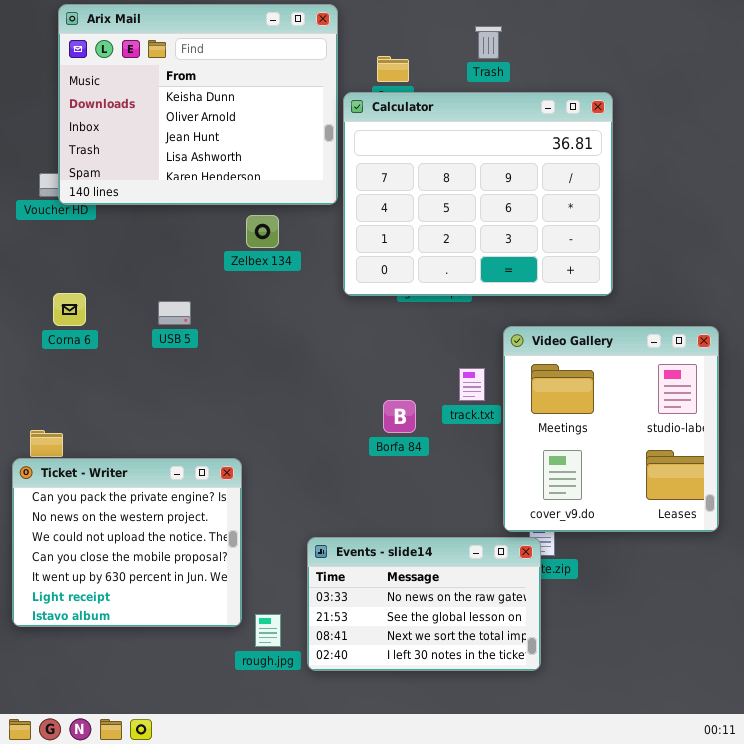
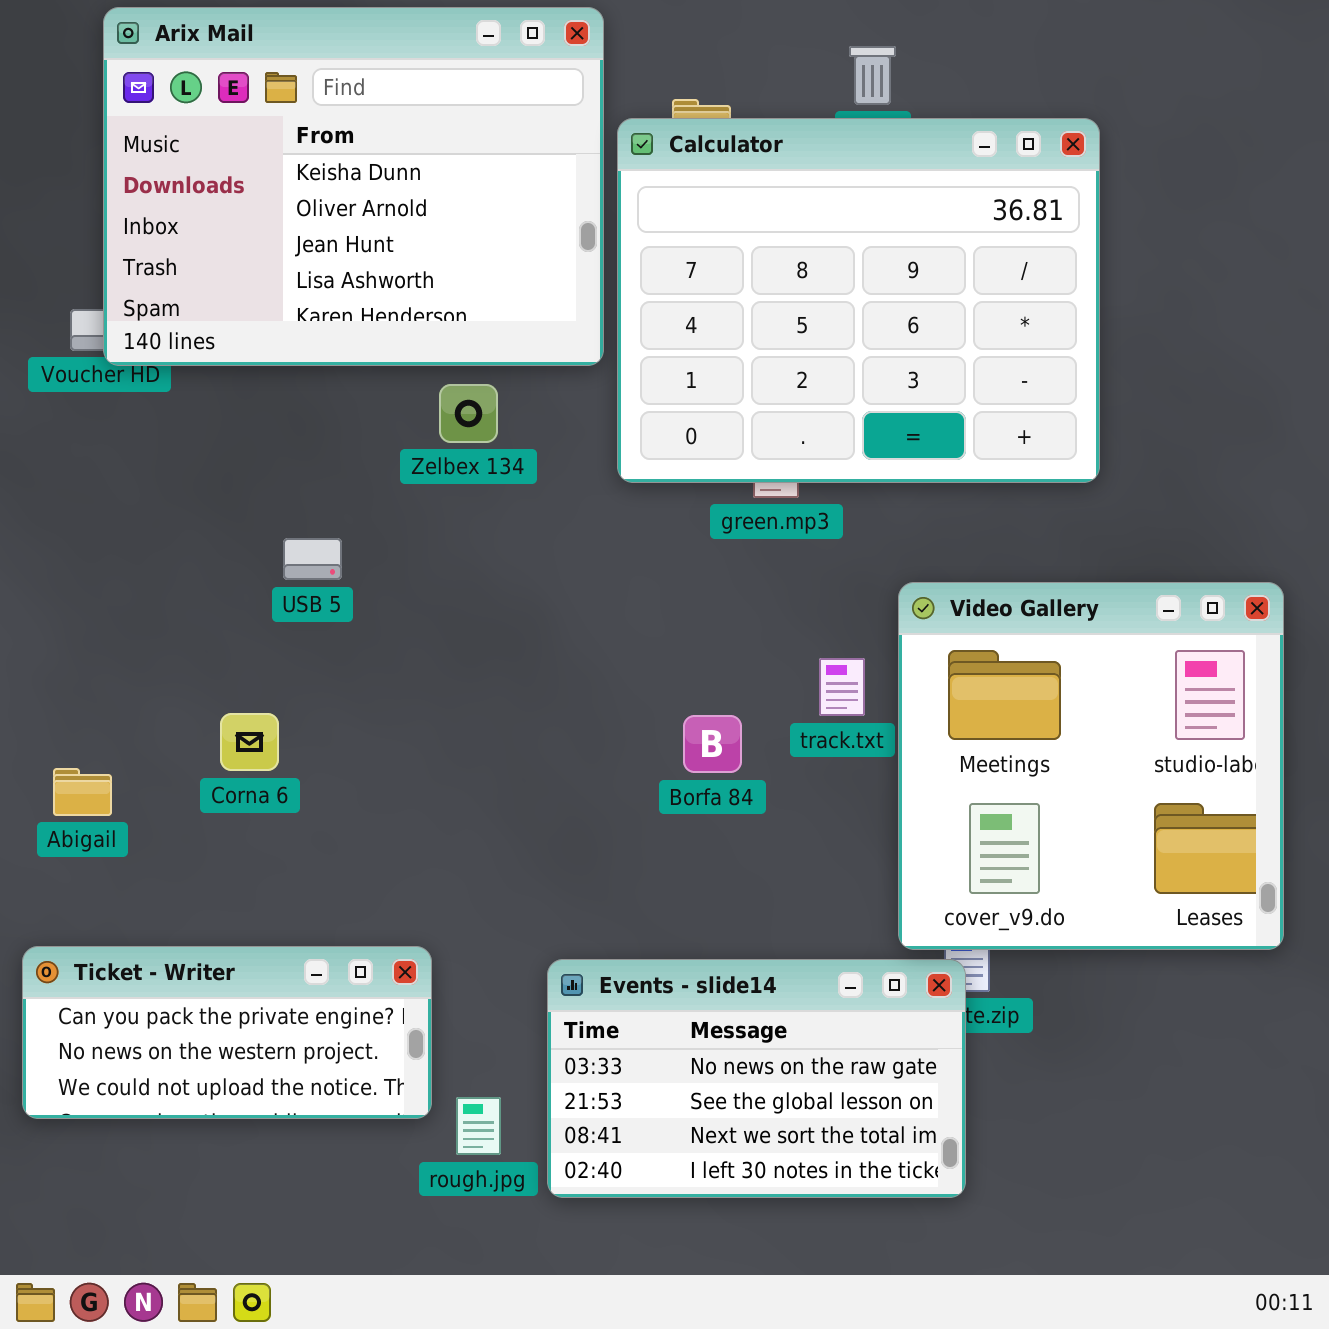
Calculator: [343,92,613,296] -> [617,118,1100,483], moved
Corna 6: [53,293,86,326] -> [220,713,279,771], moved
Ticket - Writer: [12,458,242,627] -> [22,946,432,1119], resized

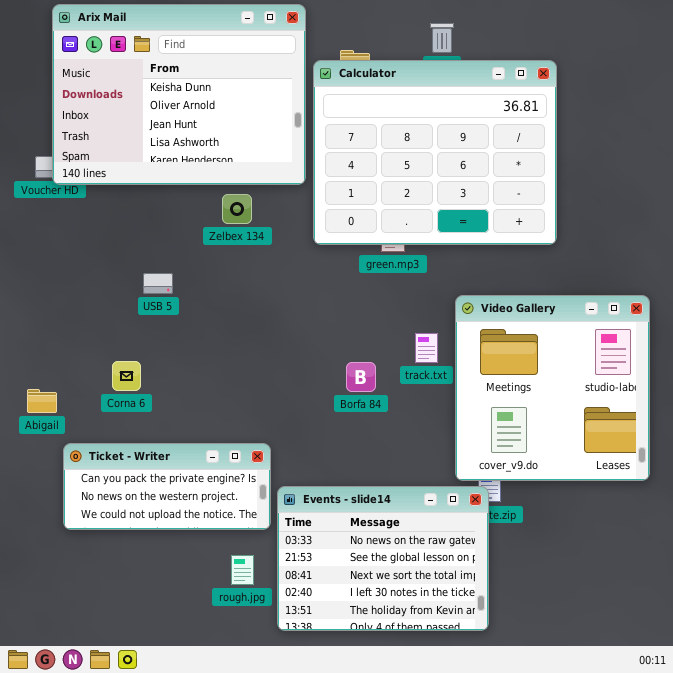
Ticket - Writer: [22,946,432,1119] -> [63,443,271,530], moved
Events - slide14: [547,959,966,1198] -> [277,486,489,631], resized

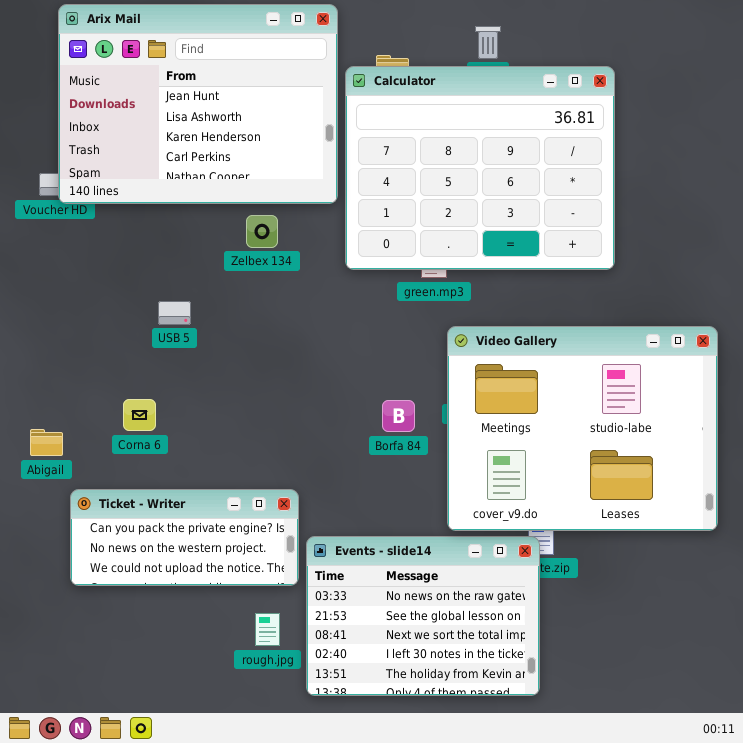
Arix Mail: [52,4,306,185] -> [58,4,338,204], scrolled down 2 rows
Video Gallery: [455,295,650,481] -> [447,326,718,531], resized

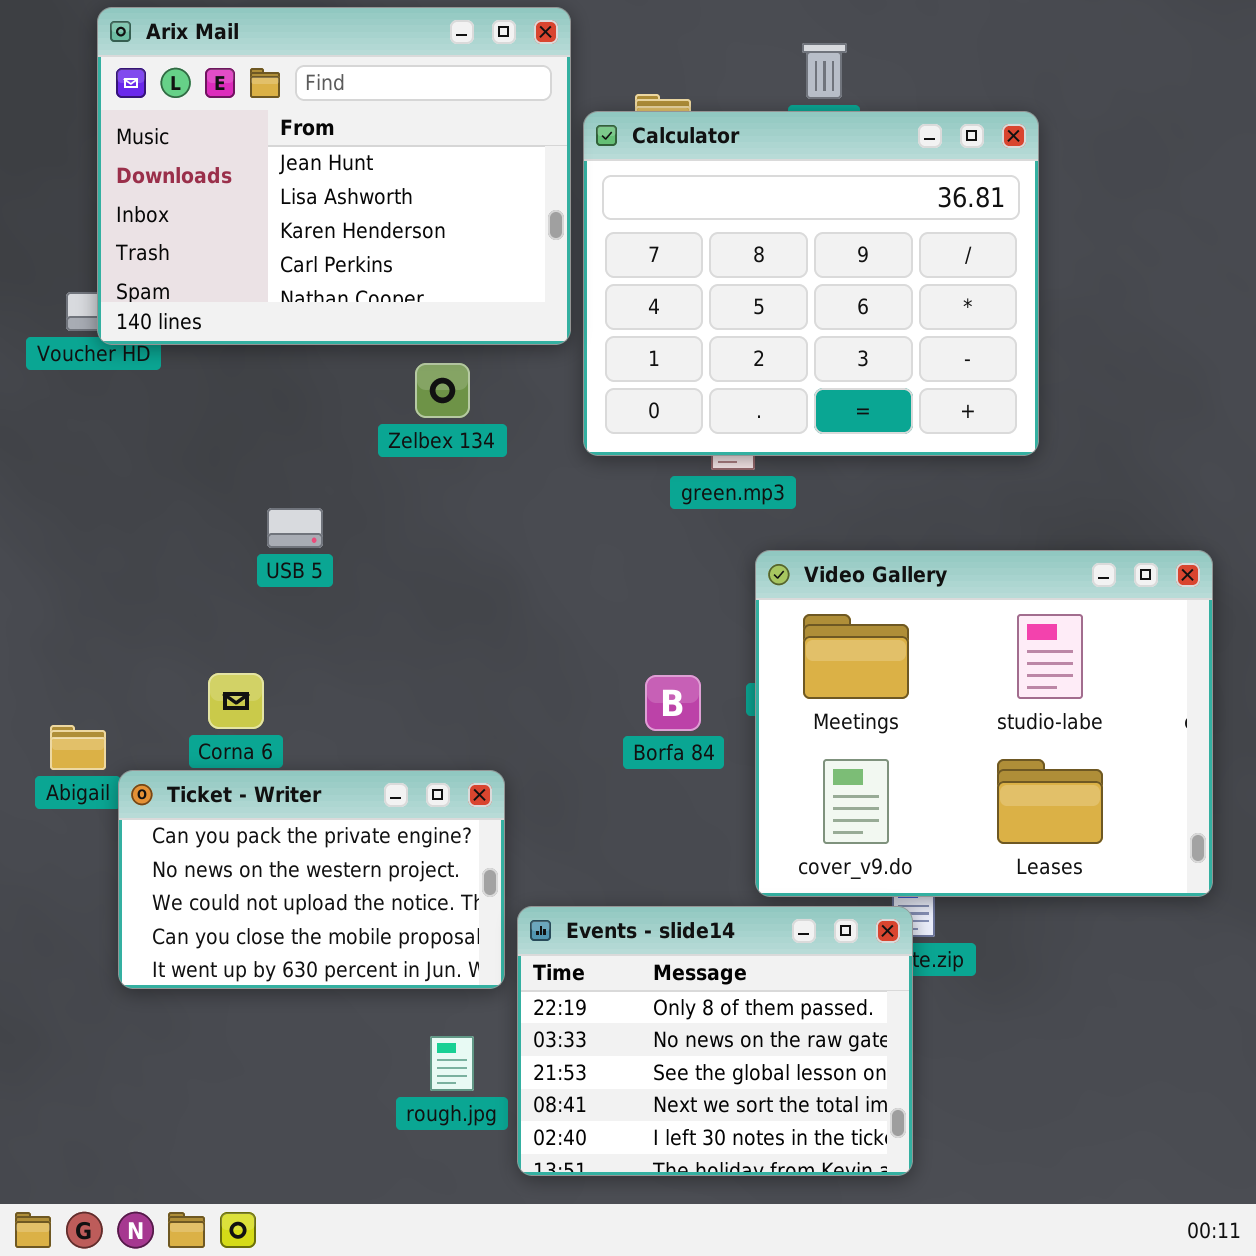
Ticket - Writer: [70,489,299,586] -> [118,770,505,989], resized
Events - slide14: [306,536,540,696] -> [517,906,913,1176], scrolled up 1 row

